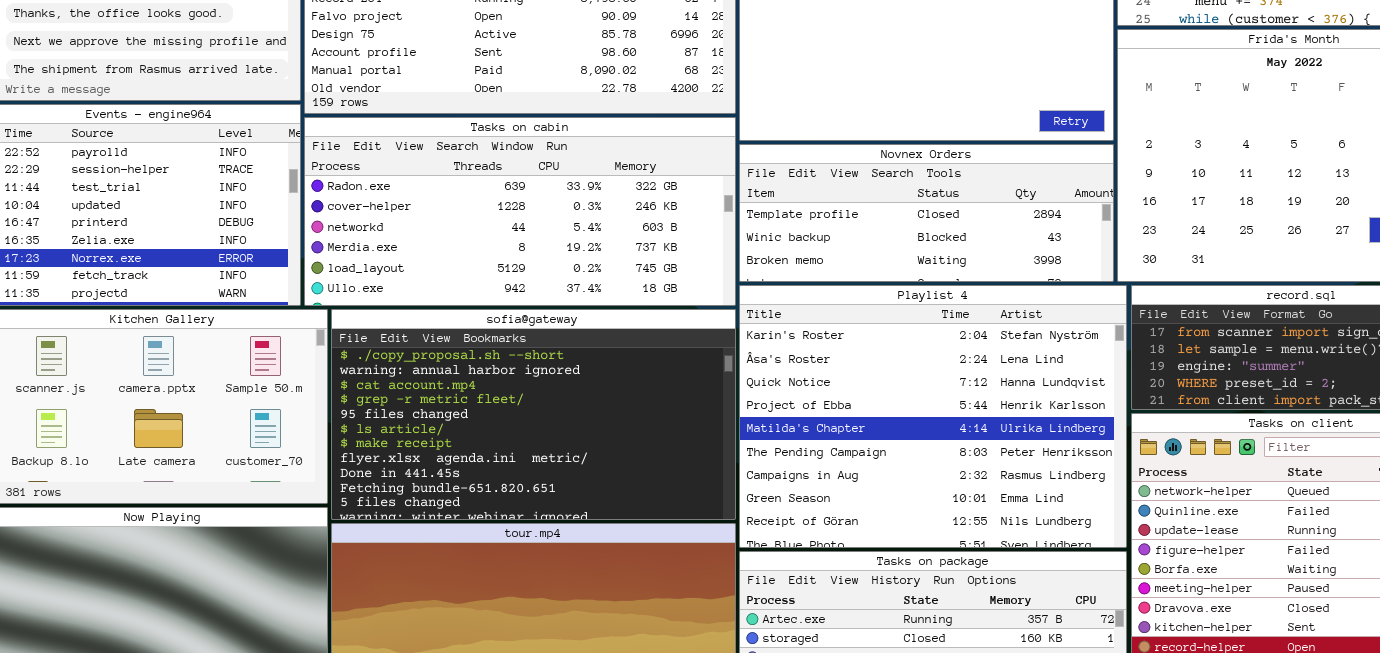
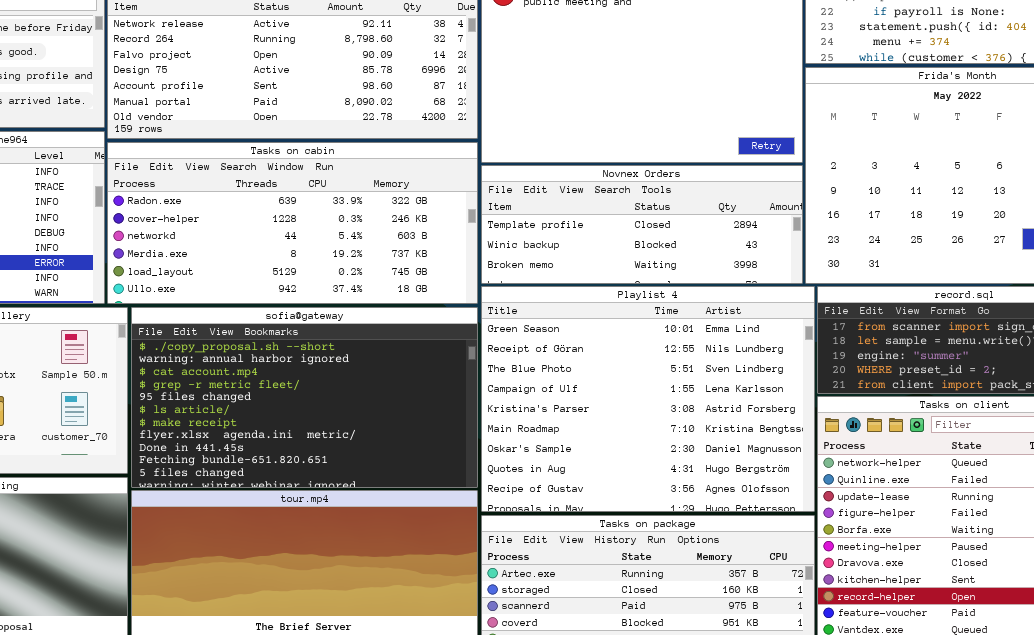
Playlist 4: [739,285,1127,548] -> [481,286,815,512], scrolled down 7 rows

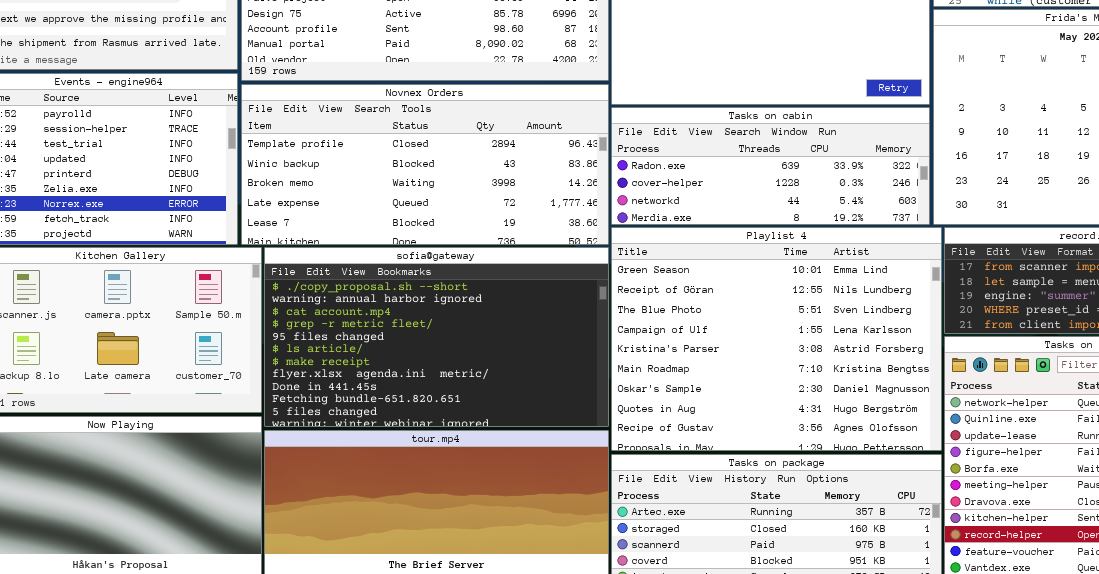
Tasks on cabin: [107,142,478,304] -> [611,107,930,225], moved, resized
Novnex Orders: [481,165,803,284] -> [241,84,609,245], moved, resized

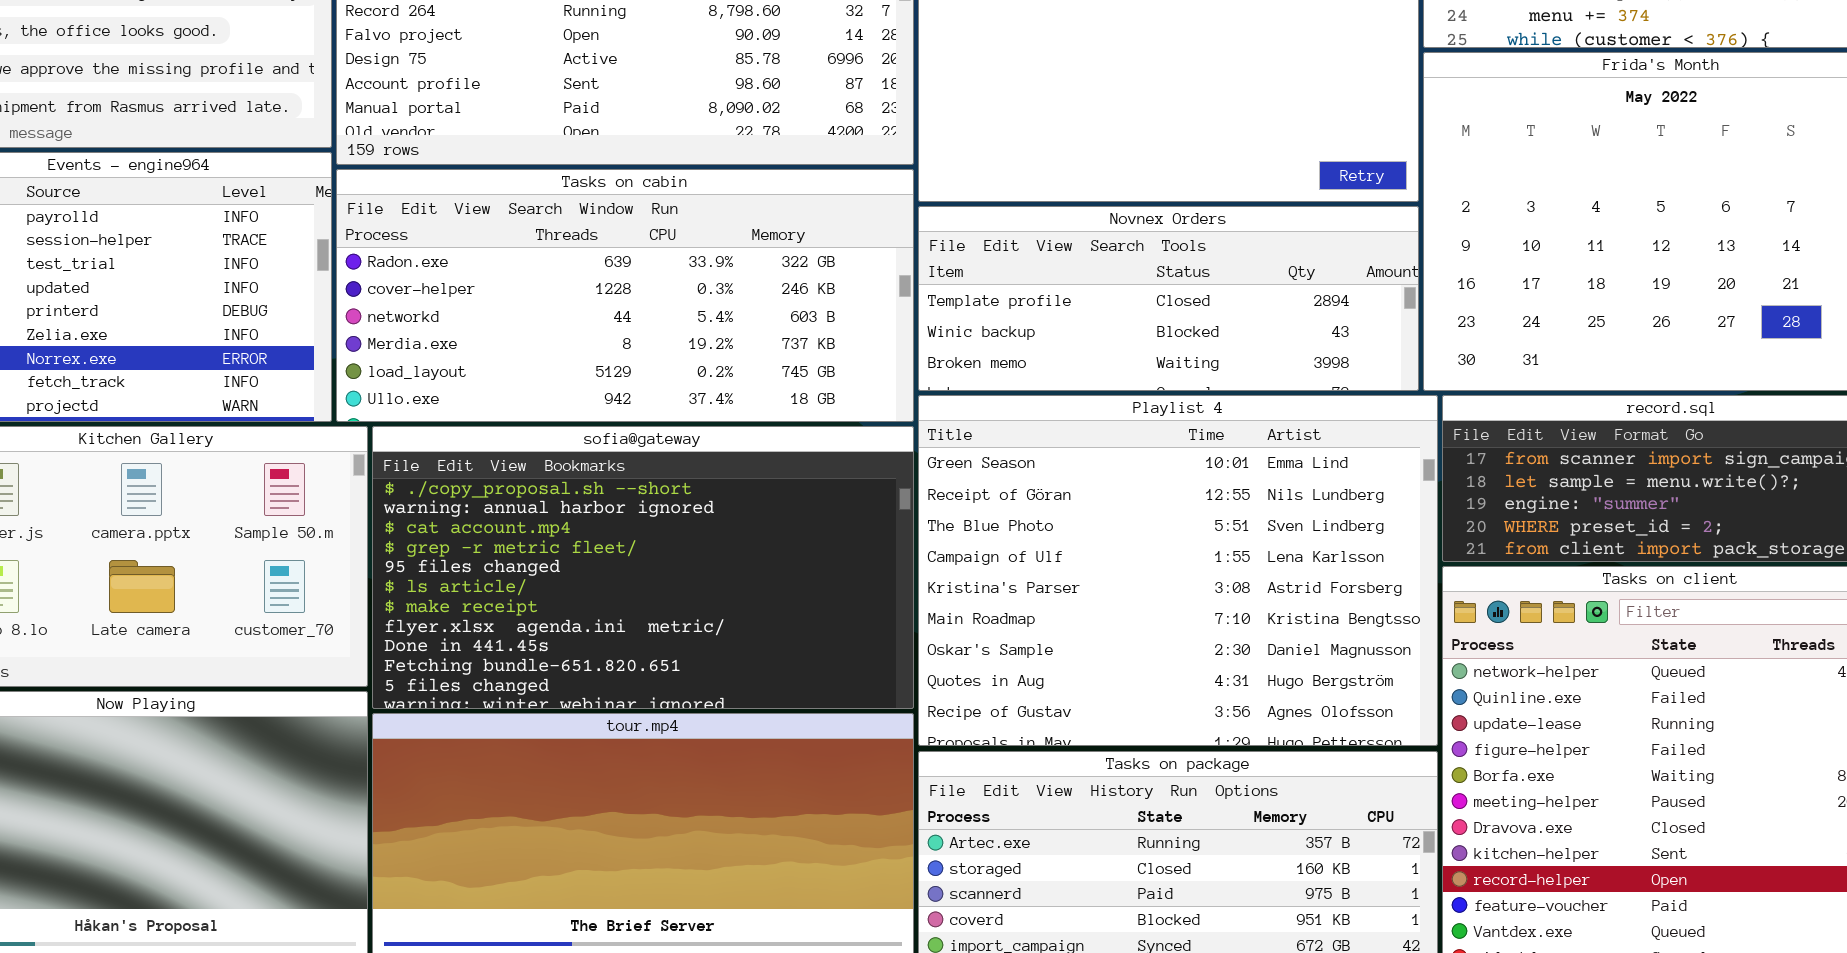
Novnex Orders: [241,84,609,245] -> [918,206,1419,391], moved, resized
Tasks on cabin: [611,107,930,225] -> [336,169,914,422], moved, resized

